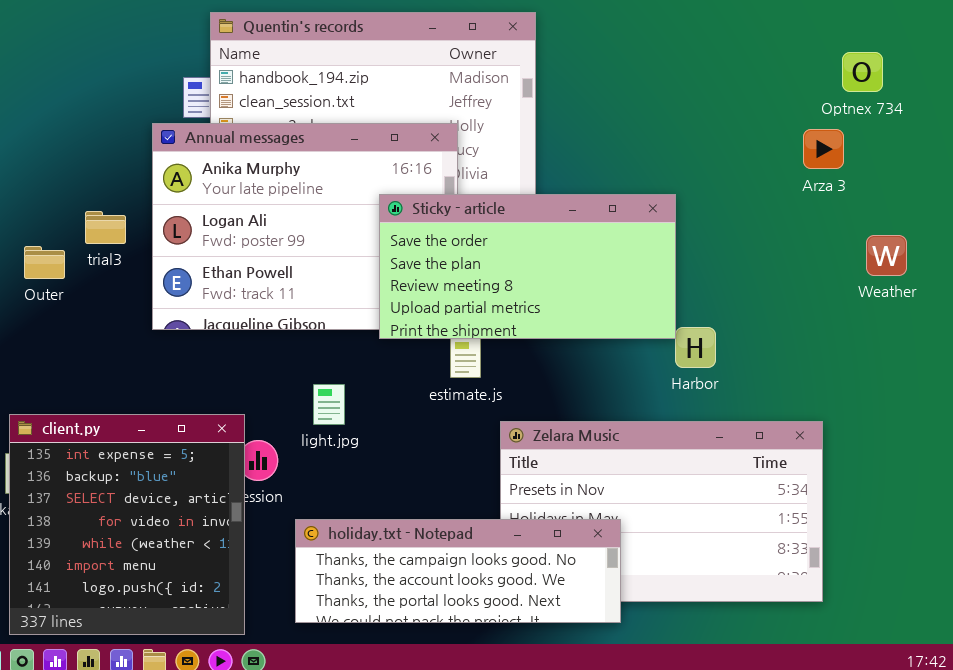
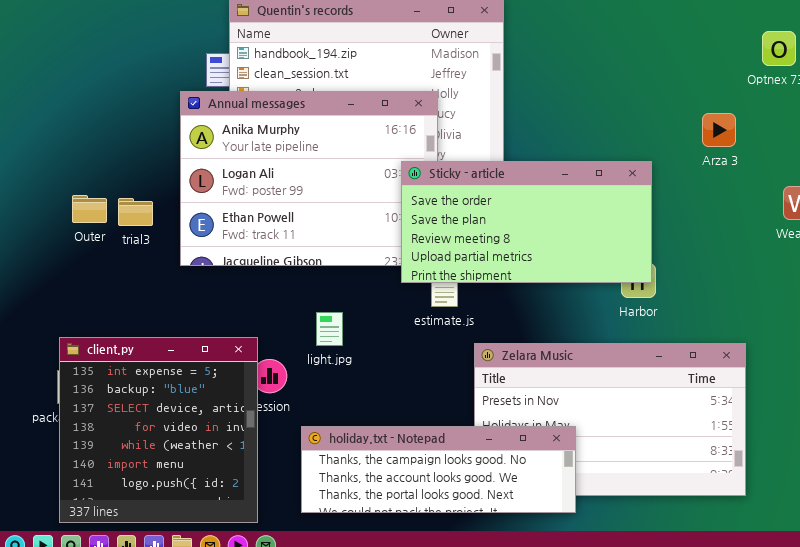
Arza 3: [803,129,844,169] -> [702,113,736,147], moved
Sticky - article: [379,194,676,339] -> [401,161,652,283], moved
trial3: [85,211,126,244] -> [118,198,153,226], moved

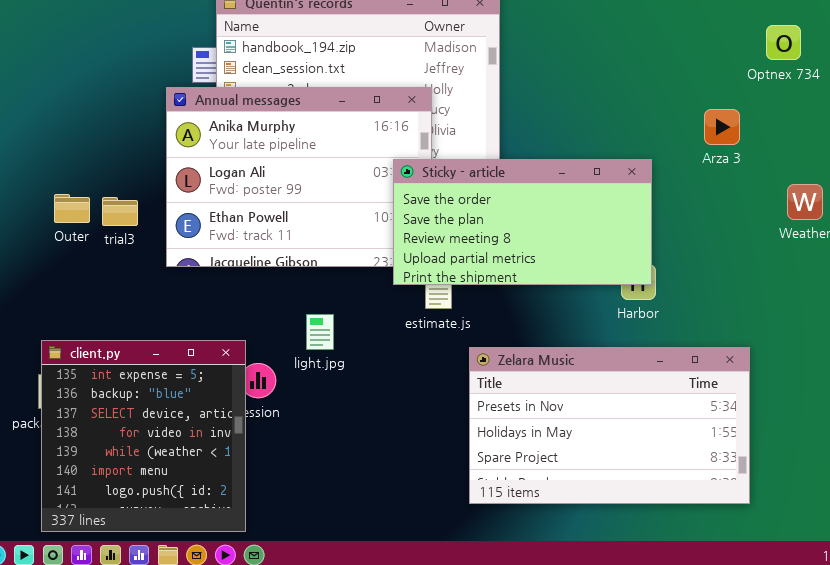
holiday.txt - Notepad: [301,426,576,513] -> none, closed

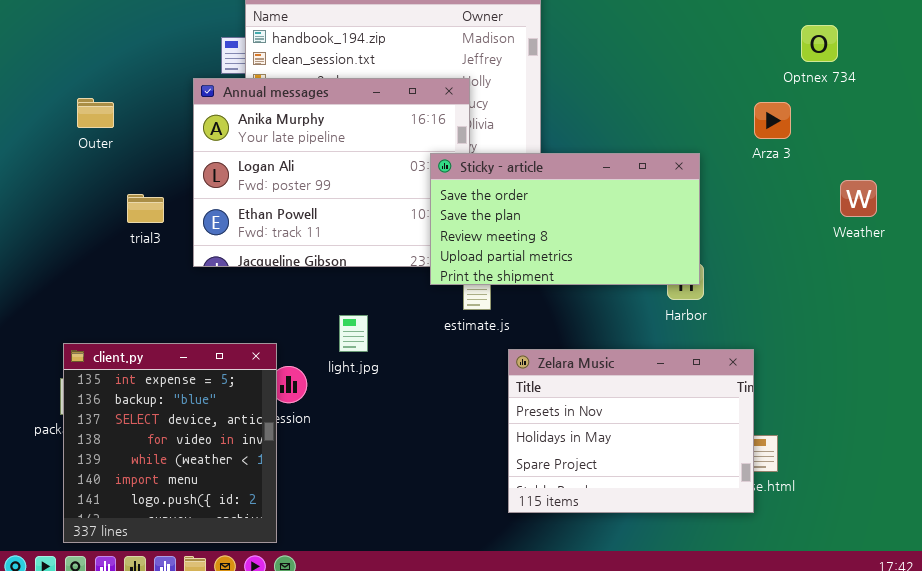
Optnex 734: [766,25,801,60] -> [801,25,838,62], moved
Outer: [54,194,90,223] -> [77,98,114,128], moved
Zelara Music: [469,347,750,504] -> [508,349,754,513], resized

